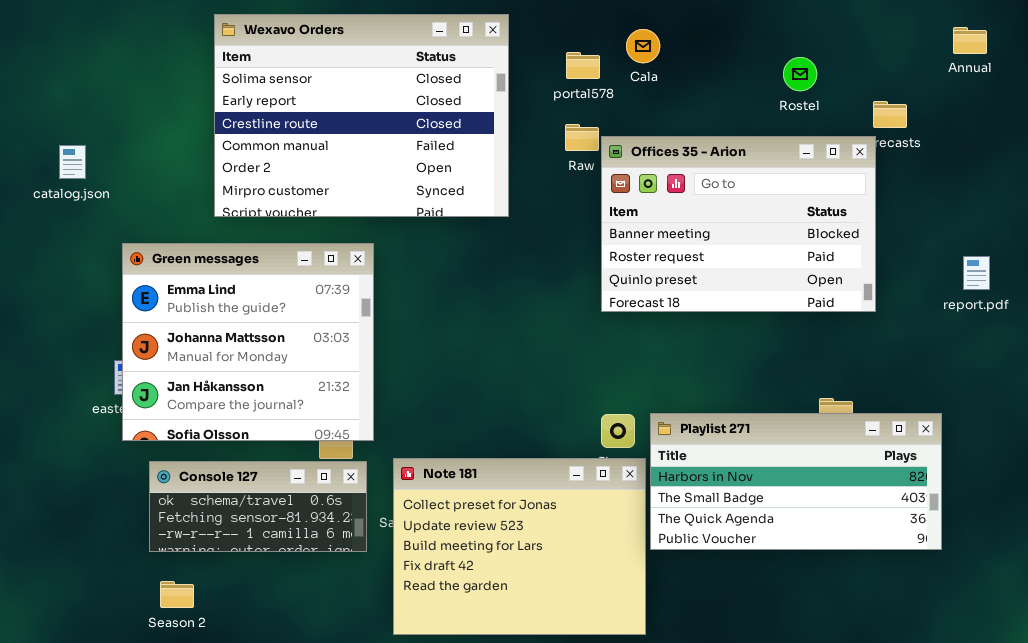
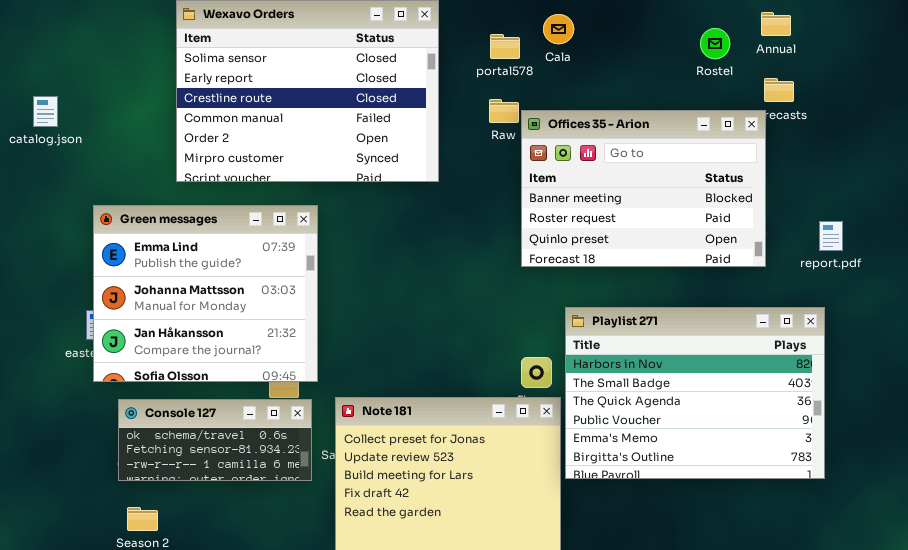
Annual: [953,27,987,54] -> [761,12,791,36], moved
Rostel: [783,57,817,91] -> [700,28,730,59], moved
catalog.json: [59,145,86,179] -> [33,96,58,127], moved
report.pdf: [963,256,990,290] -> [819,221,843,251], moved
Playlist 271: [650,413,942,550] -> [565,307,825,479], resized

